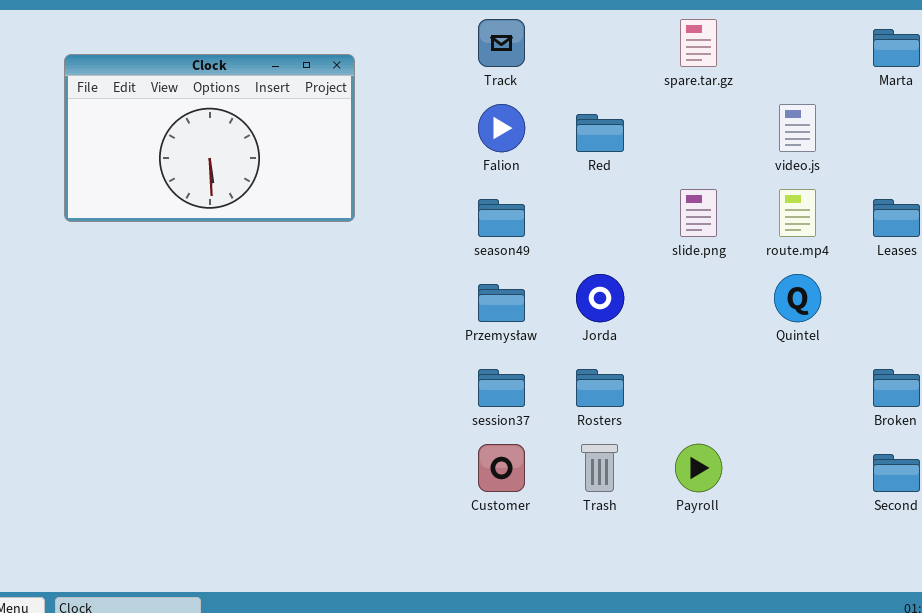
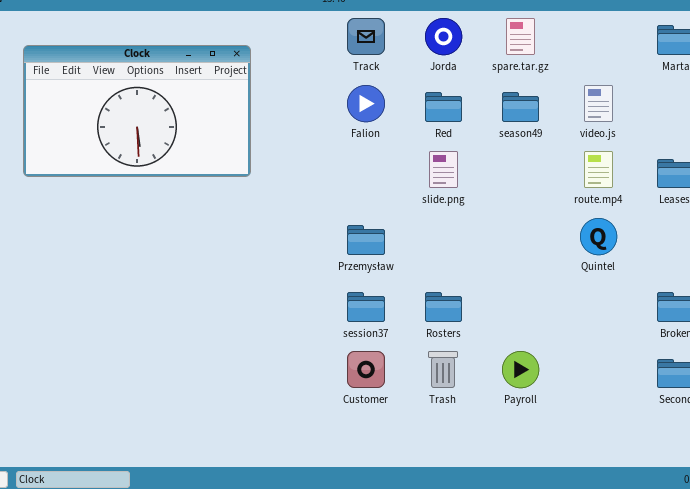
slide.png: [680,189,717,237] -> [429,151,458,188], moved
season49: [478,199,525,237] -> [502,92,539,122], moved
Jorda: [576,274,624,322] -> [425,18,462,55], moved

